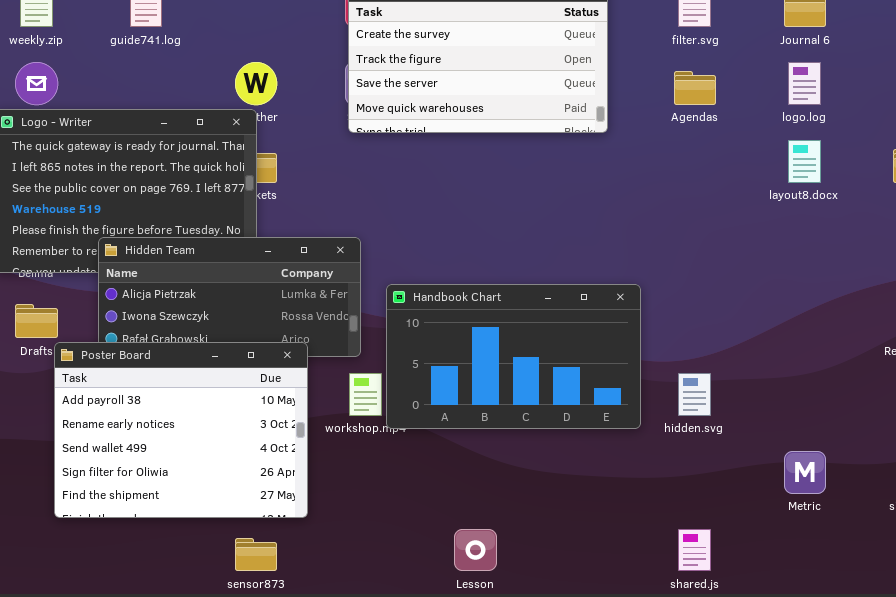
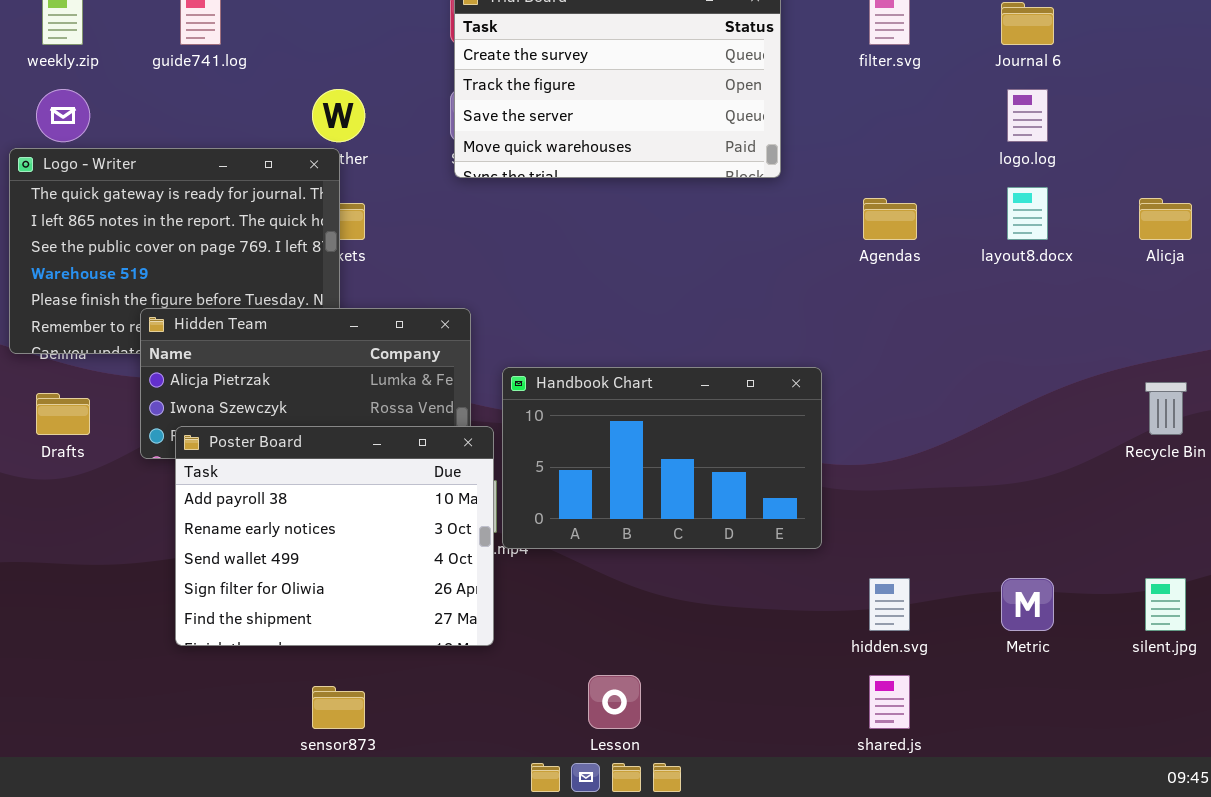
Agendas: [674,71,716,105] -> [863,198,917,240], moved
Poster Board: [54,342,308,518] -> [175,426,494,646], moved
hidden.svg: [678,373,711,416] -> [869,578,910,631], moved

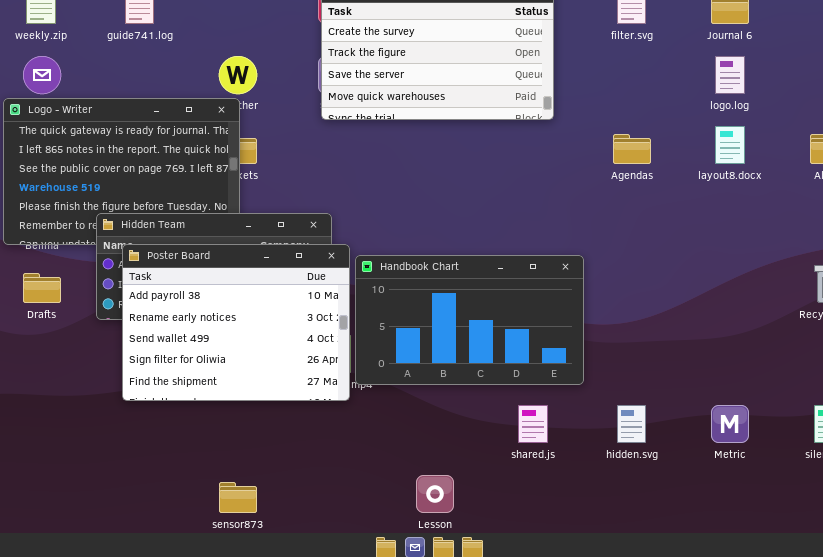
Poster Board: [175,426,494,646] -> [122,244,350,401], moved
shared.js: [869,675,910,729] -> [518,405,548,443], moved

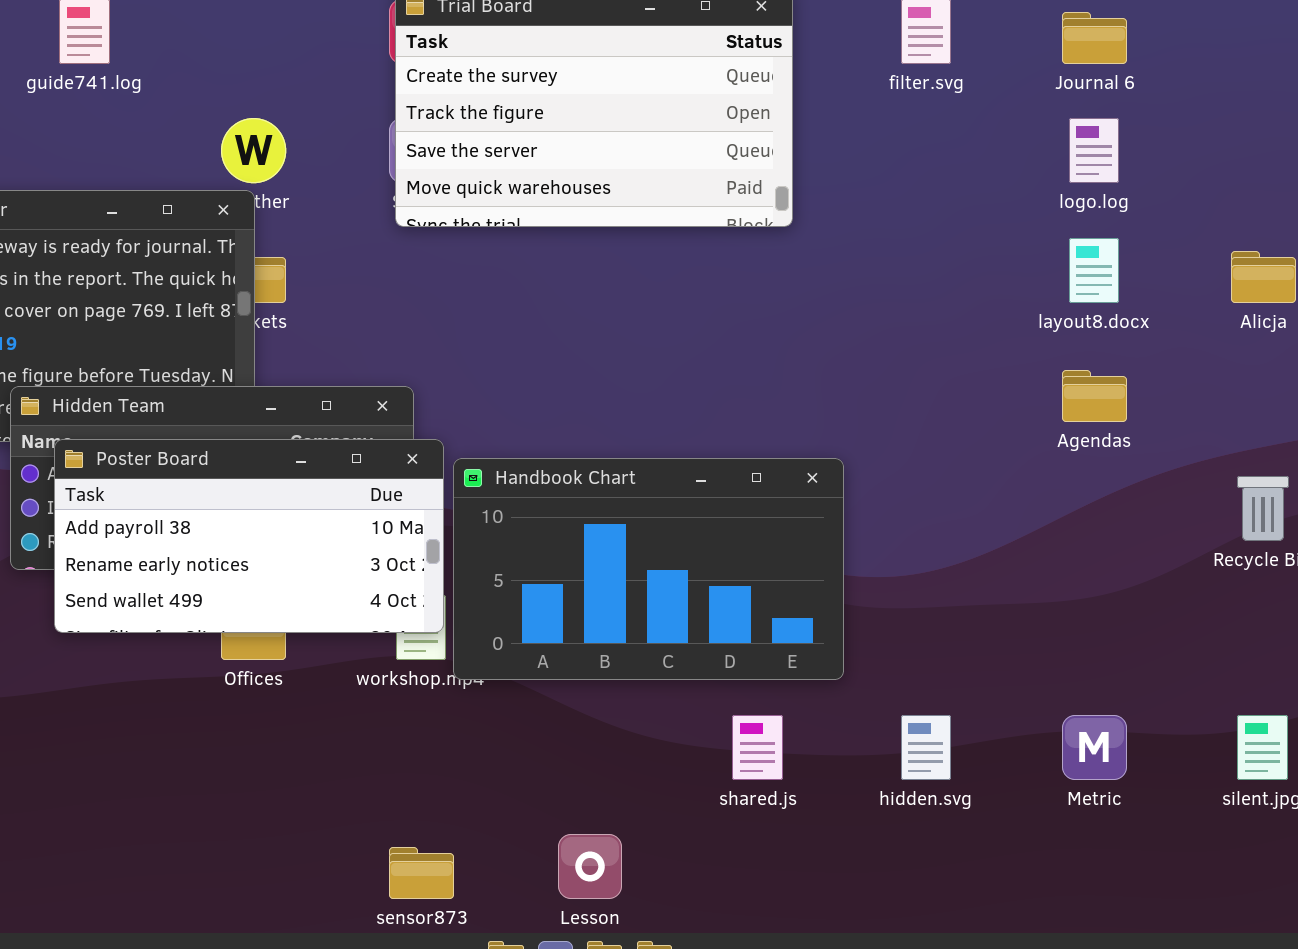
Agendas: [613,134,651,164] -> [1062,370,1127,422], moved
Poster Board: [122,244,350,401] -> [54,439,444,633], resized
sensor873: [219,482,257,513] -> [389,847,454,899], moved

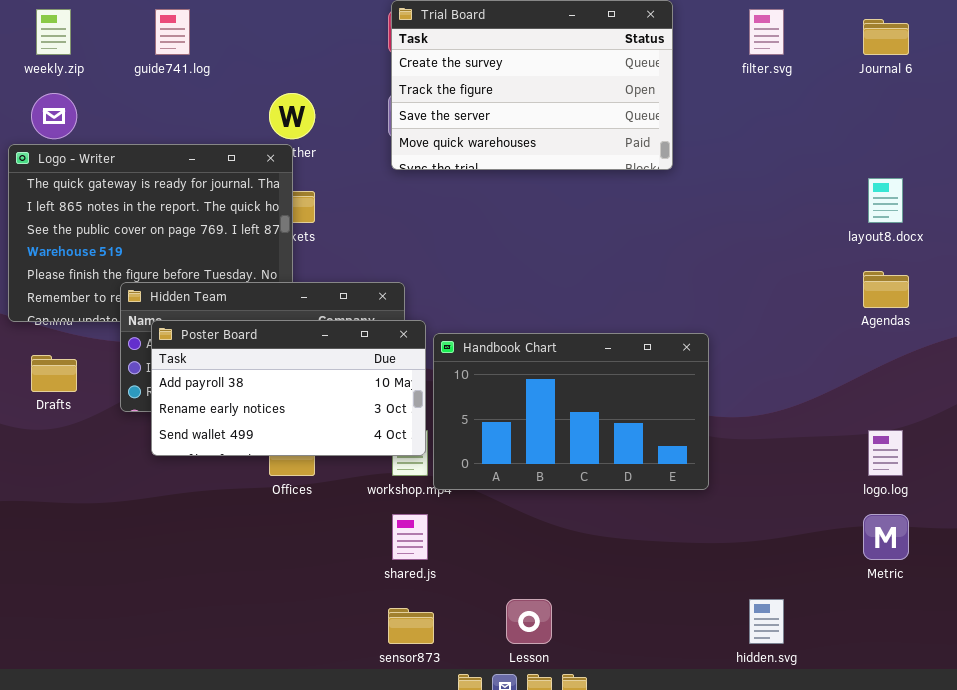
logo.log: [1069,118,1119,183] -> [868,430,903,476], moved
shared.js: [732,715,783,780] -> [392,514,428,560], moved
hidden.svg: [901,715,951,780] -> [749,599,784,644], moved

